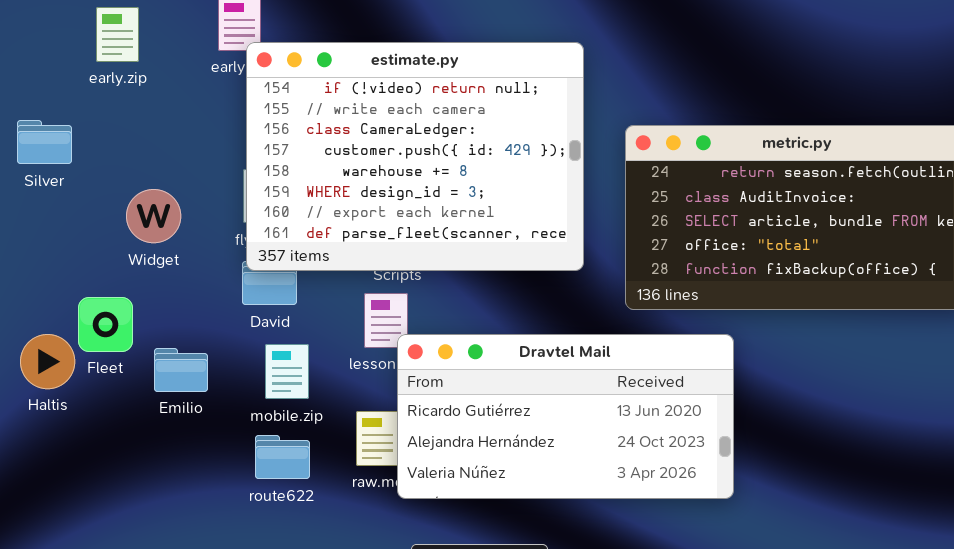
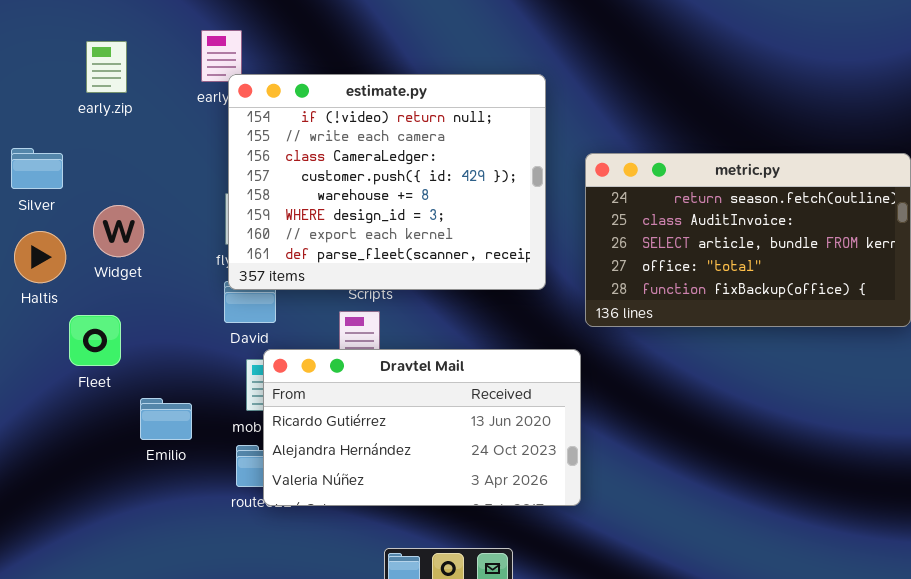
Widget: [126,189,181,243] -> [93,205,144,257], moved
Haltis: [20,334,75,389] -> [14,231,66,283], moved
Dravtel Mail: [397,334,734,499] -> [263,349,581,506], moved
Emilio: [154,348,208,392] -> [140,398,192,440], moved

